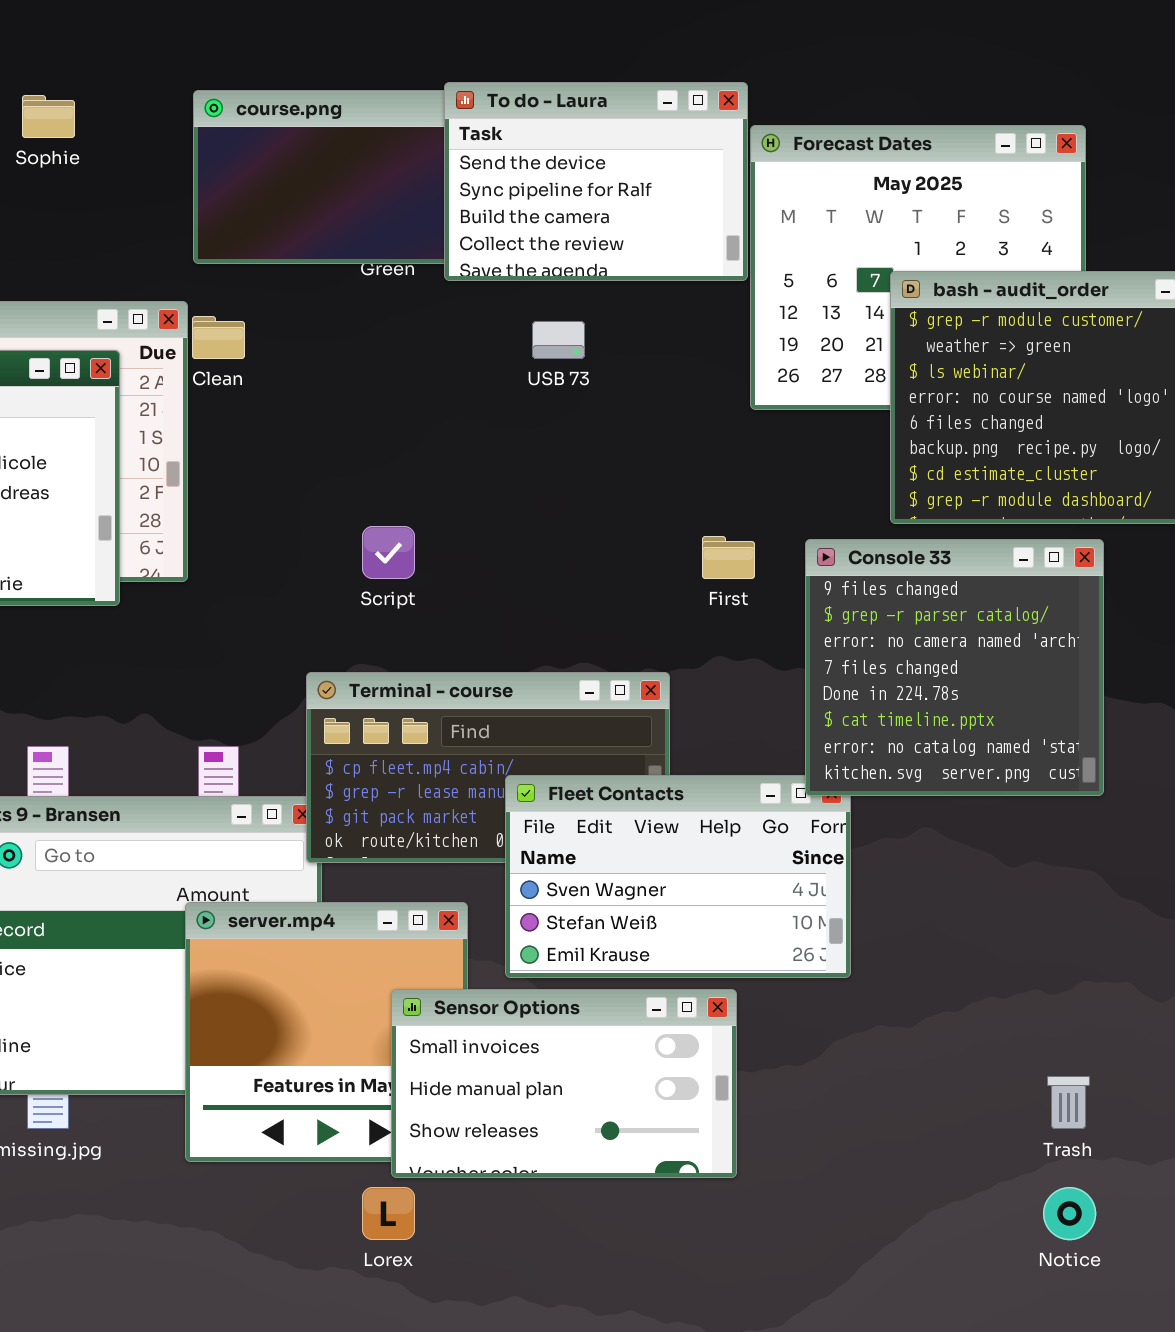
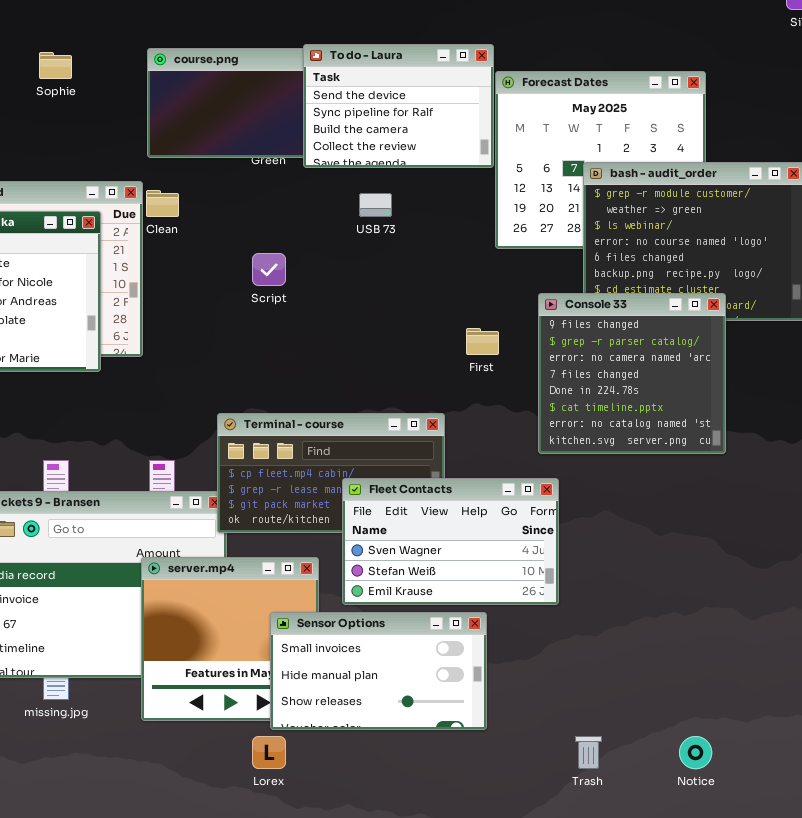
Script: [362,526,415,579] -> [252,253,286,286], moved
Console 33: [805,539,1104,796] -> [538,293,726,454], moved
Trash: [1047,1076,1090,1129] -> [575,736,602,769], moved

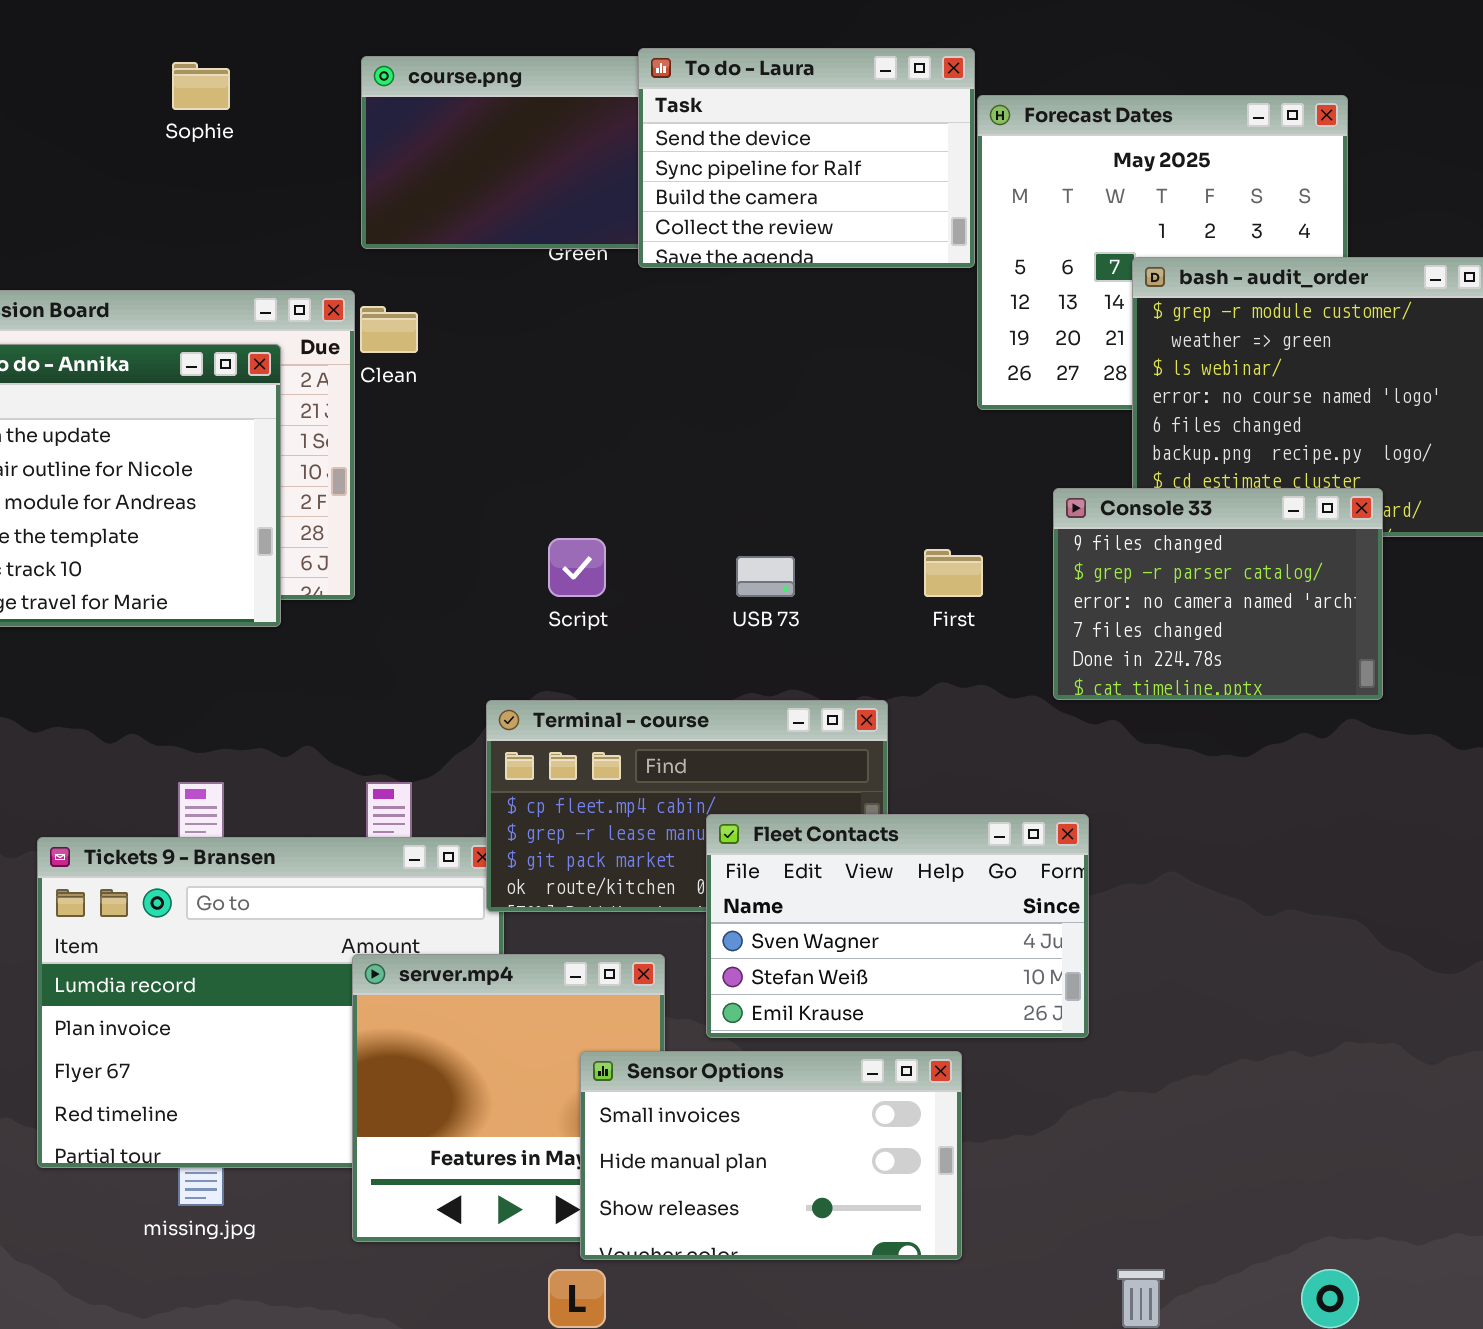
USB 73: [359,193,392,217] -> [736,556,795,597], moved
Script: [252,253,286,286] -> [548,538,606,597], moved
Console 33: [538,293,726,454] -> [1053,488,1383,700], resized

